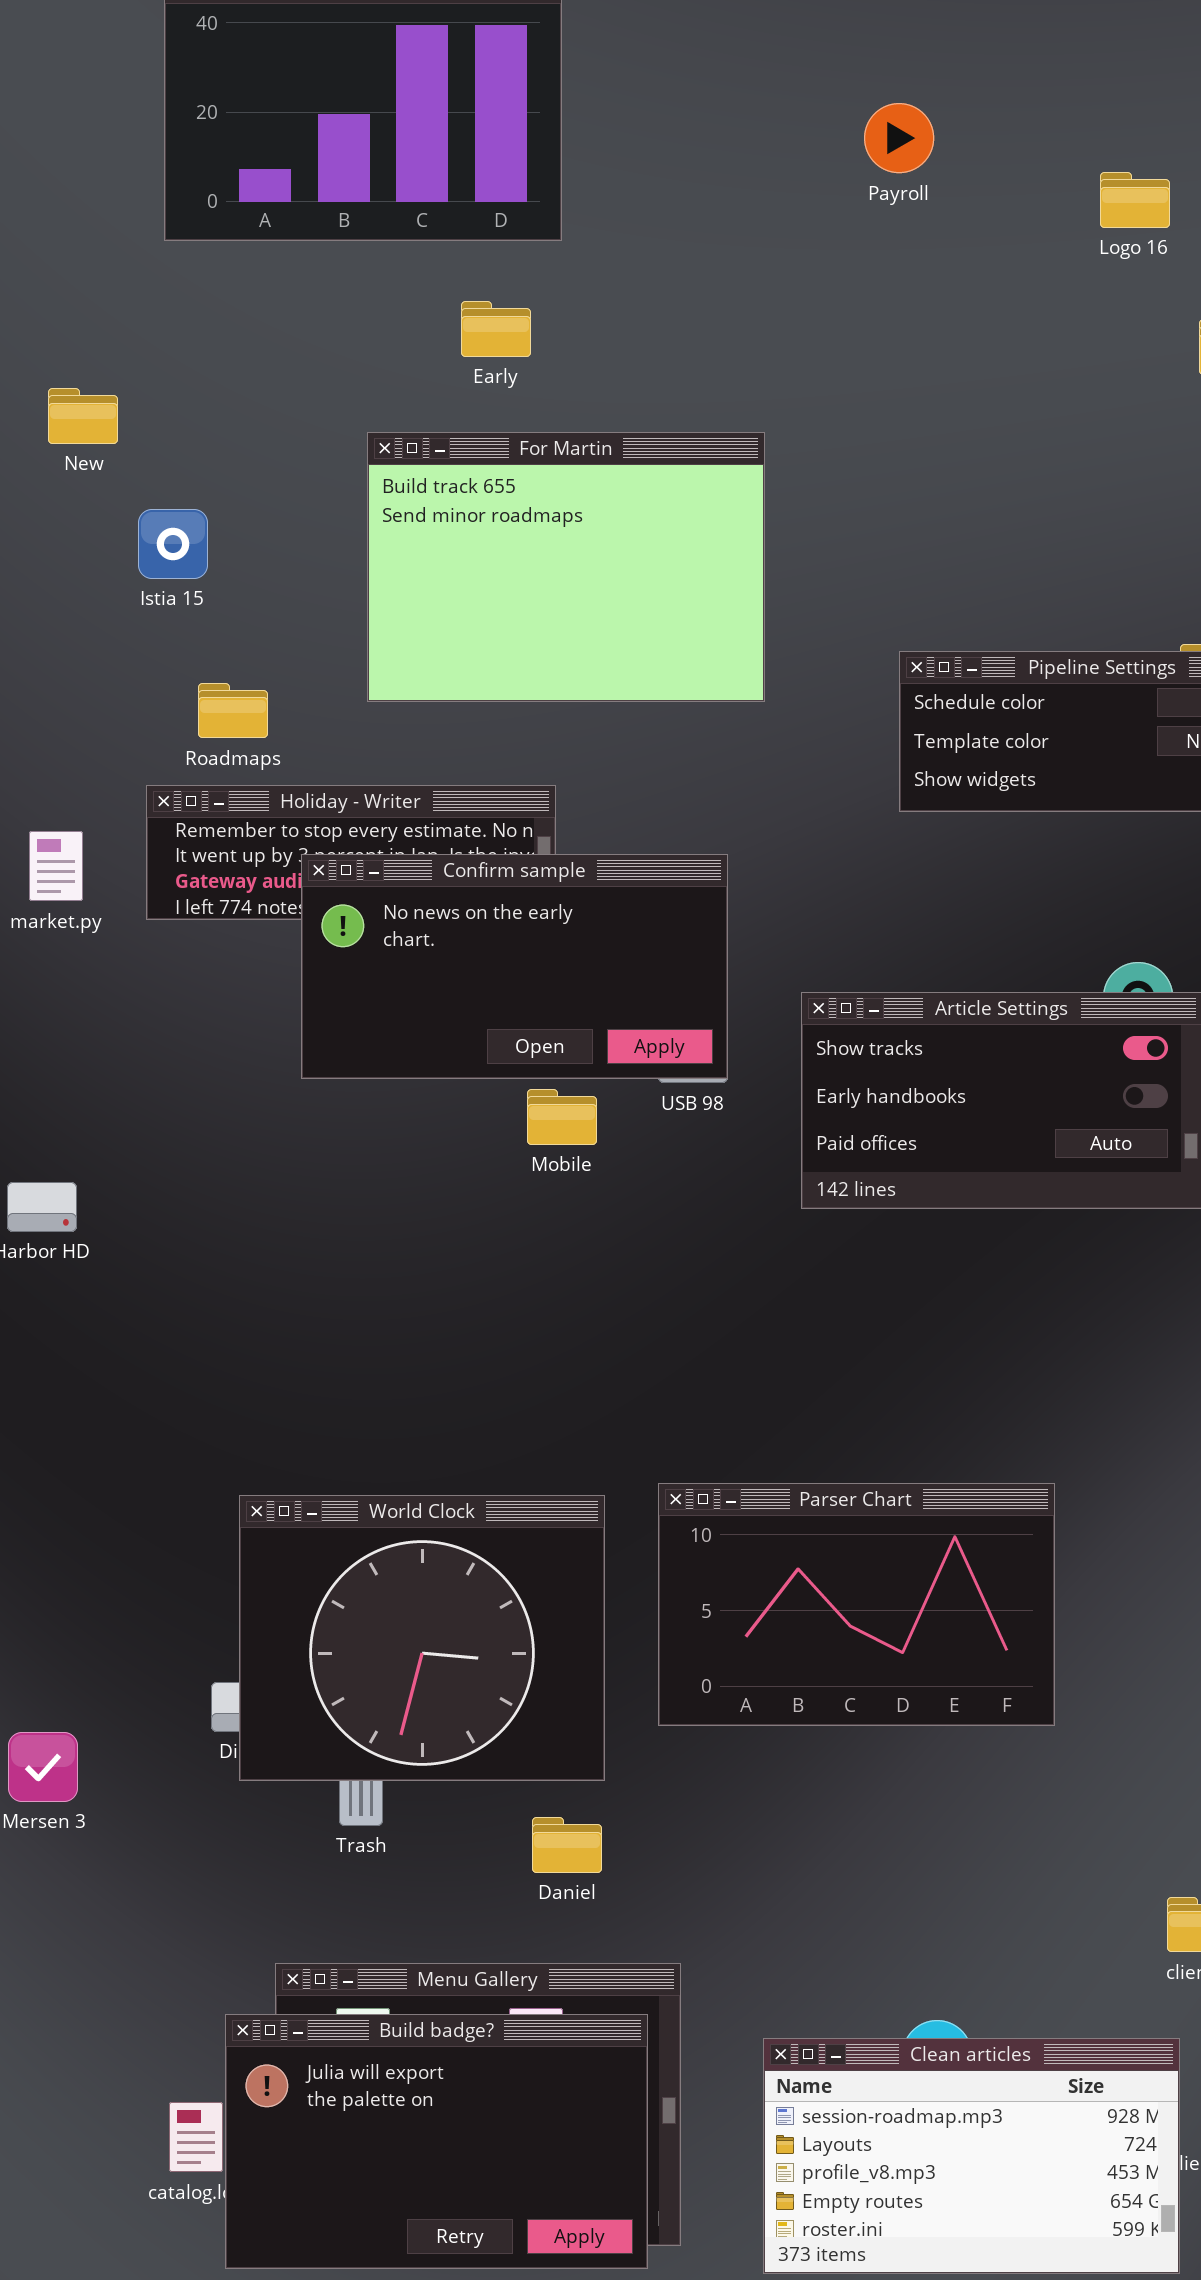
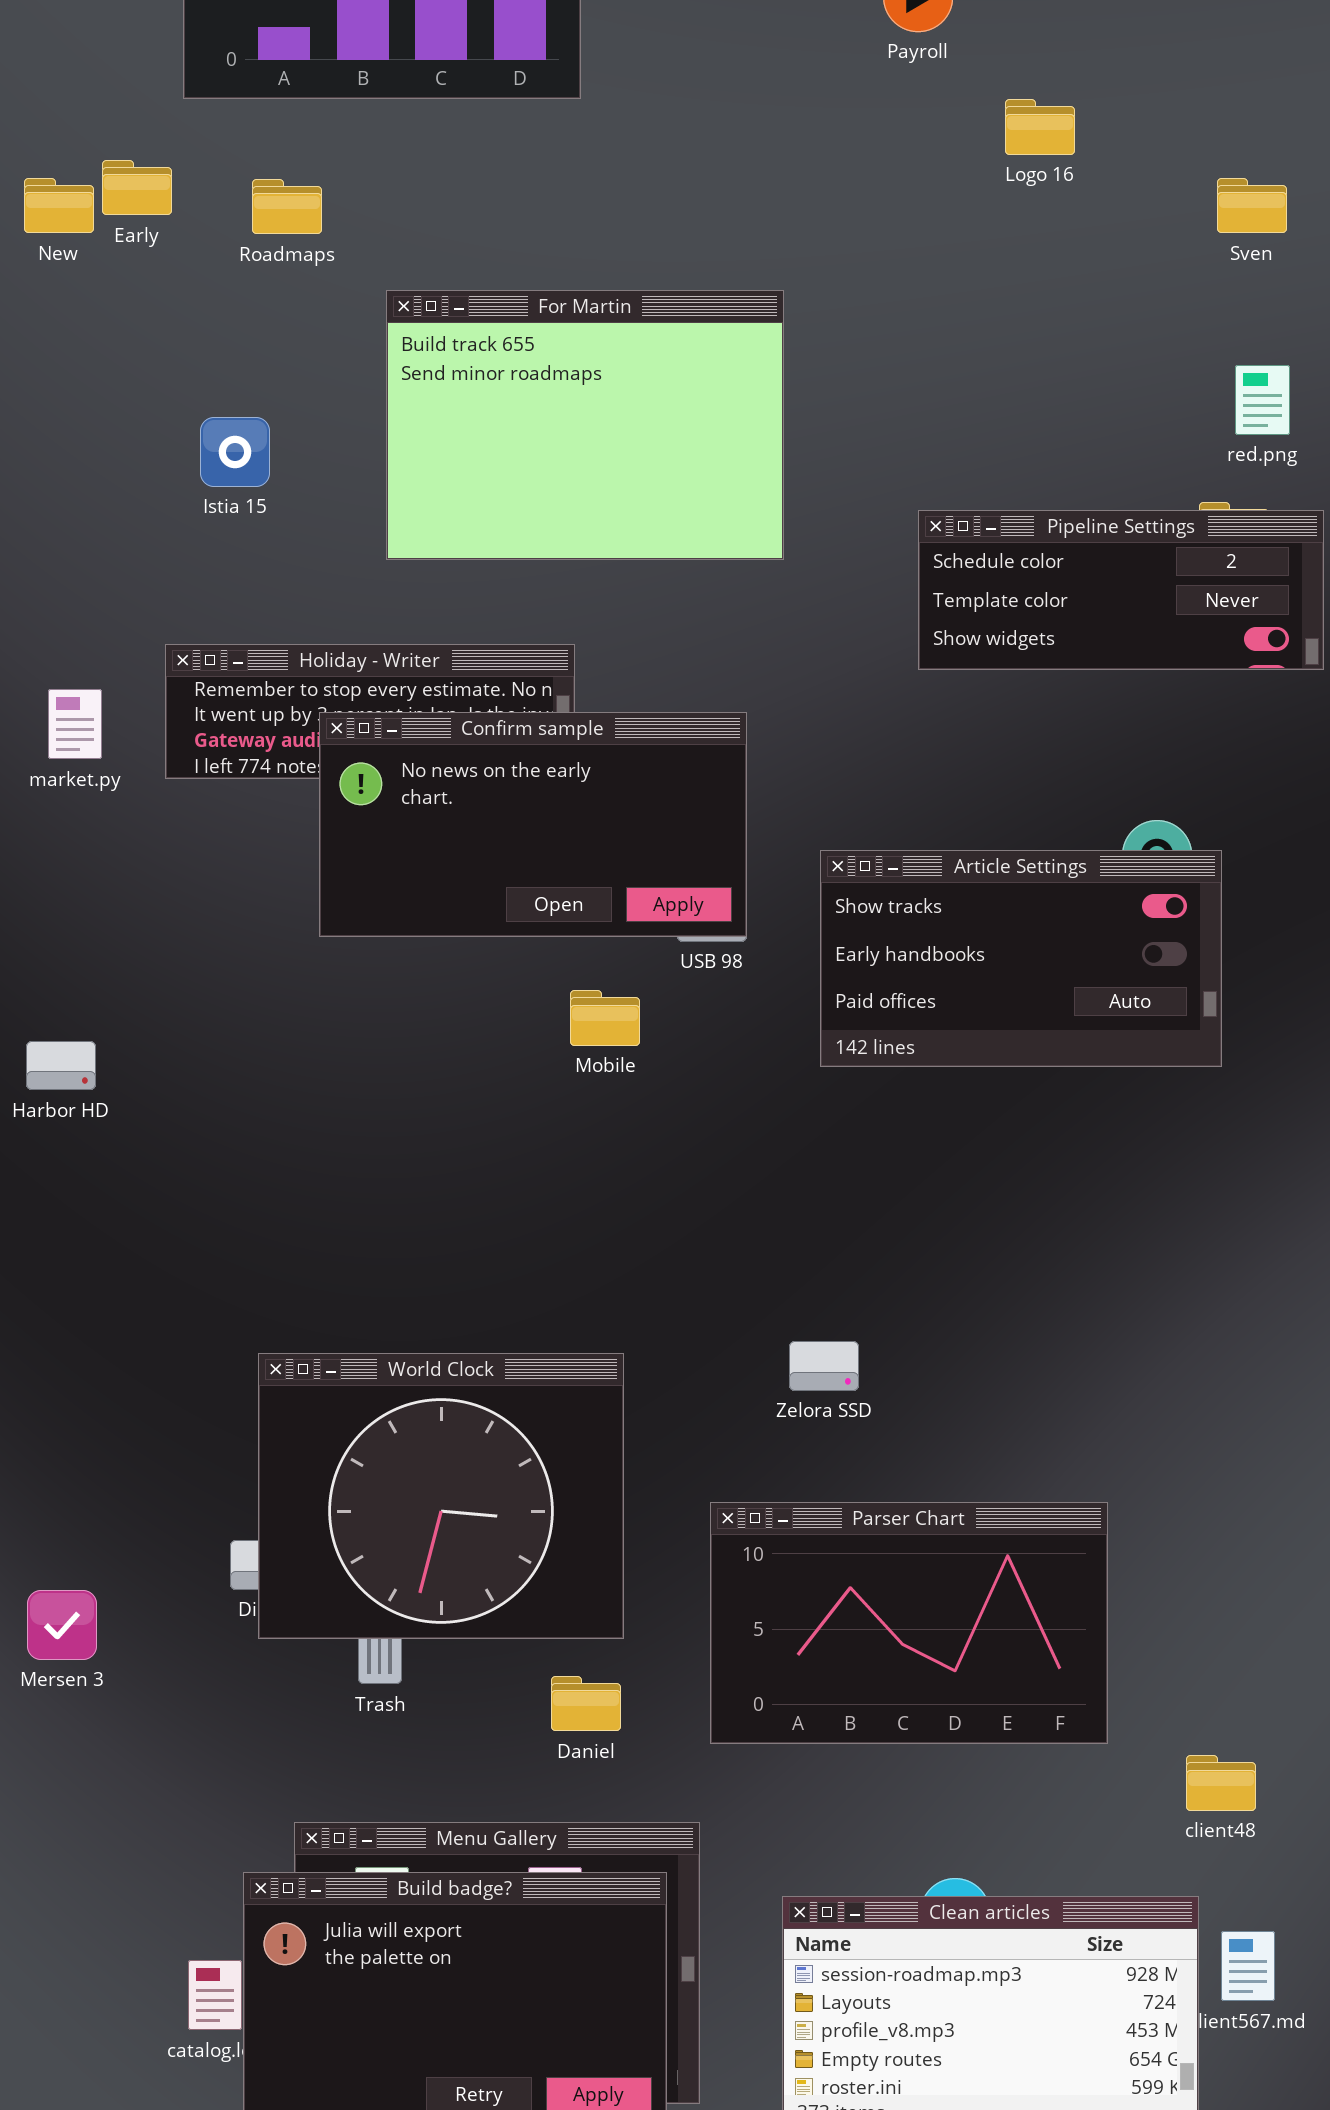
Logo 16: [1100,172,1170,228] -> [1005,99,1075,155], moved
Early: [461,301,531,357] -> [102,160,172,215], moved
New: [48,388,118,444] -> [24,178,94,233], moved
Istia 15: [138,509,208,579] -> [200,417,270,487], moved
Roadmaps: [198,683,268,738] -> [252,179,322,234], moved
Mobile: [527,1089,597,1145] -> [570,990,640,1046], moved
Parser Chart: [658,1483,1055,1726] -> [710,1502,1108,1744], moved

